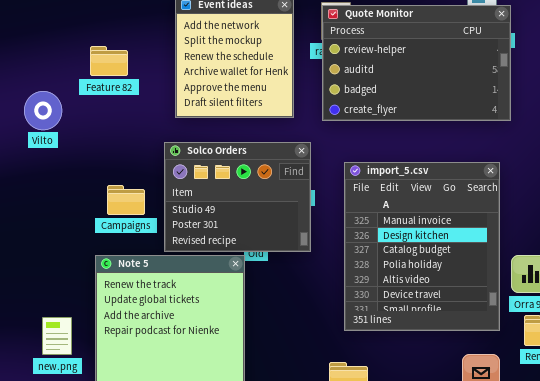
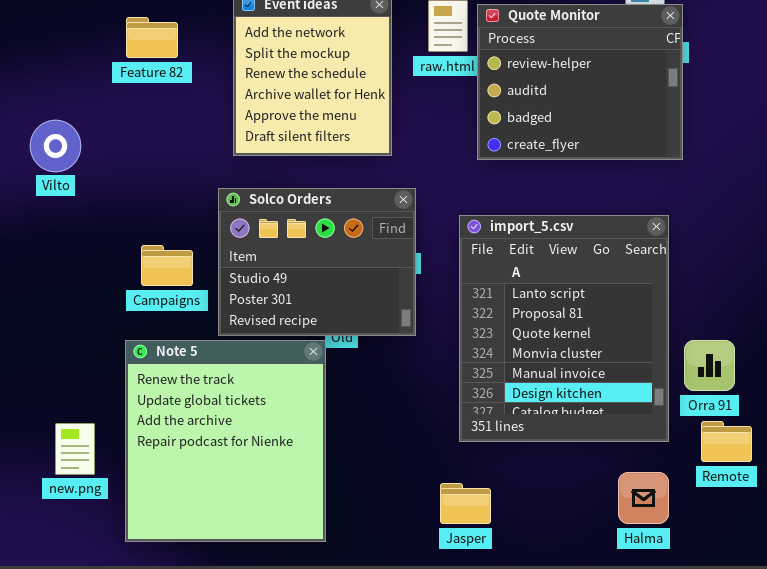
Quote Monitor: [322,5,511,121] -> [477,4,683,160], resized
Feature 82: [90,46,128,76] -> [126,17,178,58], moved
import_5.csv: [344,162,500,331] -> [459,215,669,442], scrolled up 4 rows

